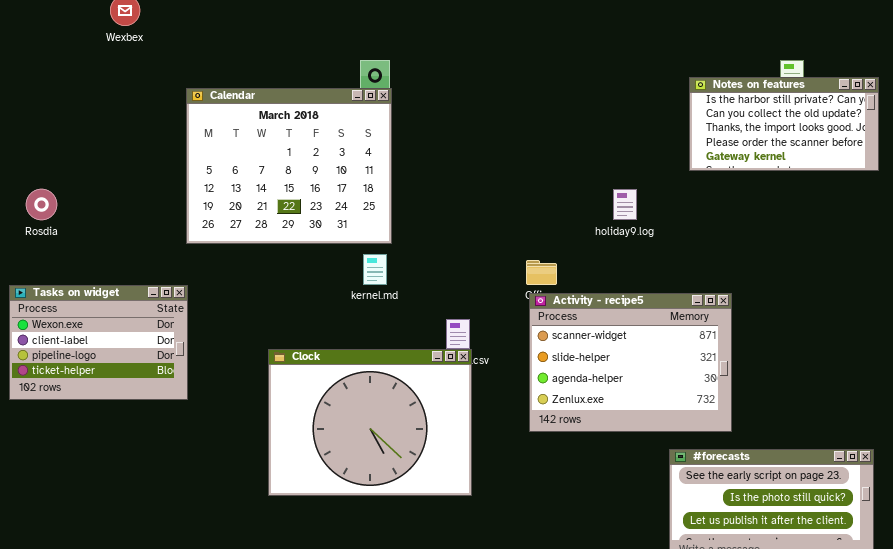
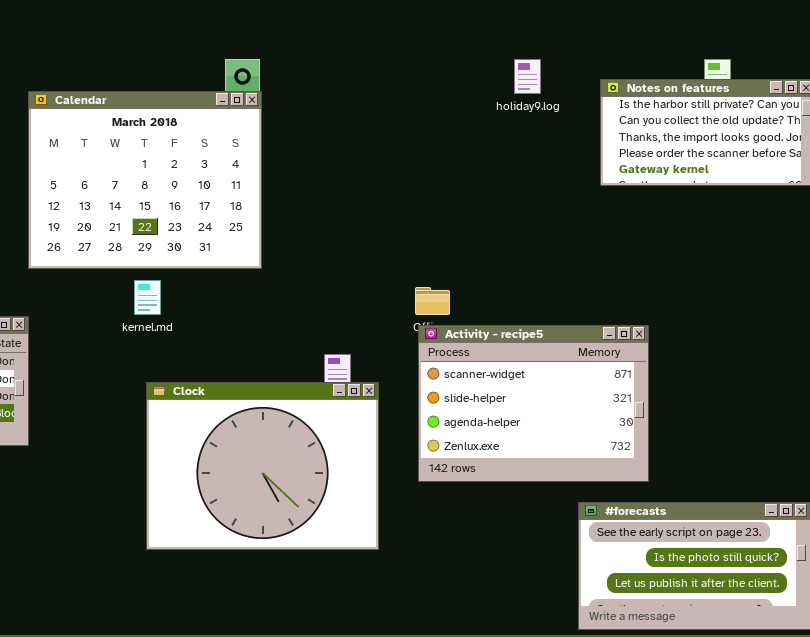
holiday9.log: [613,189,637,220] -> [514,59,541,94], moved
kernel.md: [363,254,387,285] -> [134,280,161,315], moved
Clock: [268,349,472,496] -> [146,382,379,550], moved

